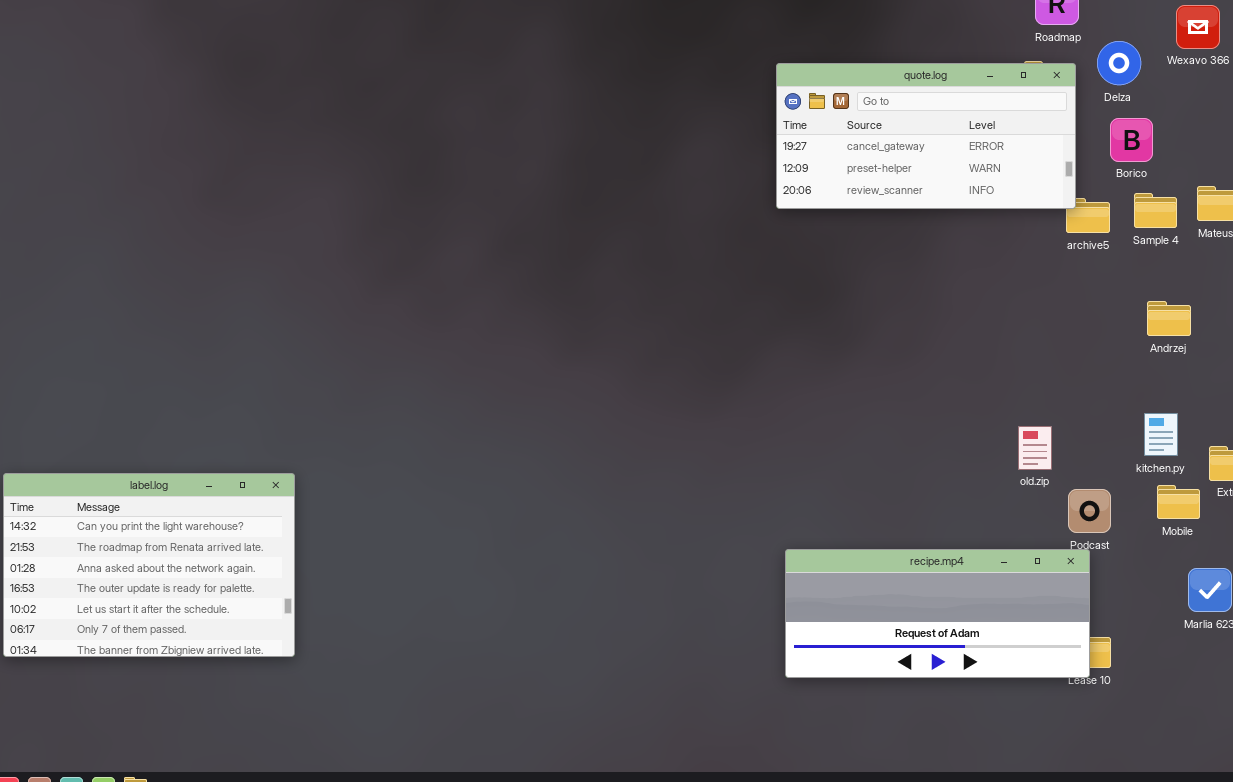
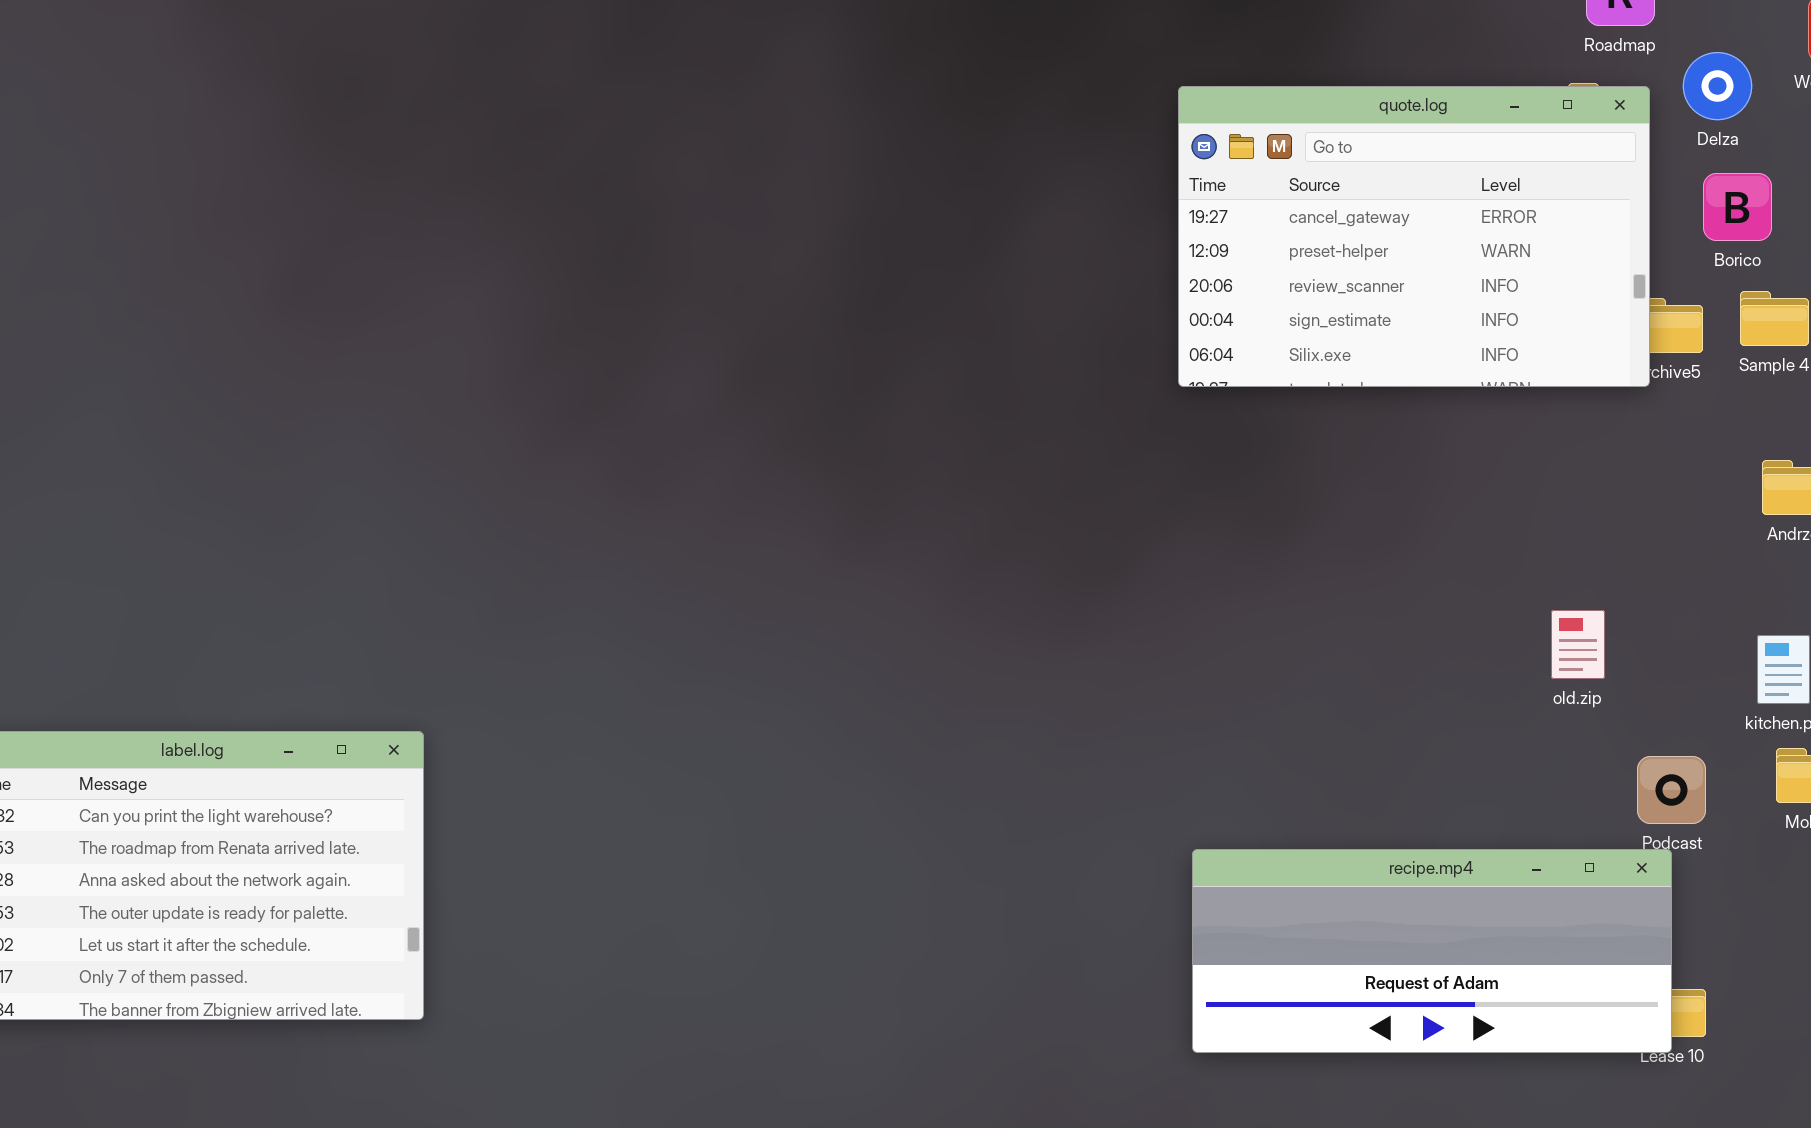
quote.log: [776,63,1076,209] -> [1178,86,1650,387], resized
old.zip: [1018,426,1052,470] -> [1551,610,1605,679], moved

